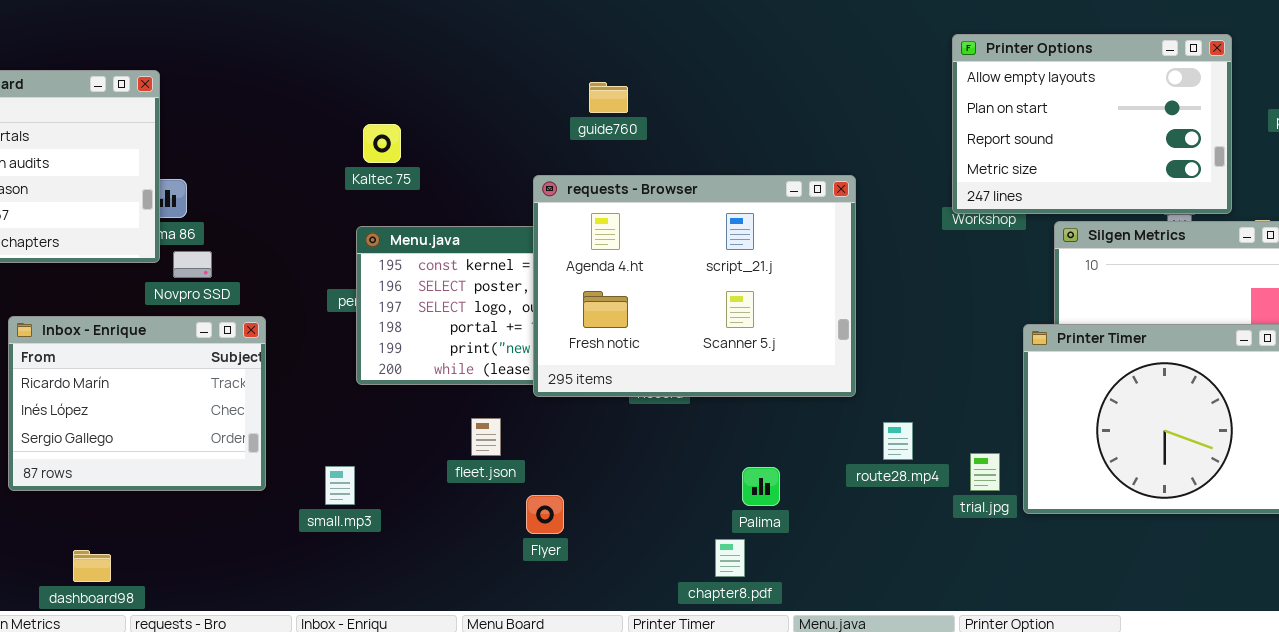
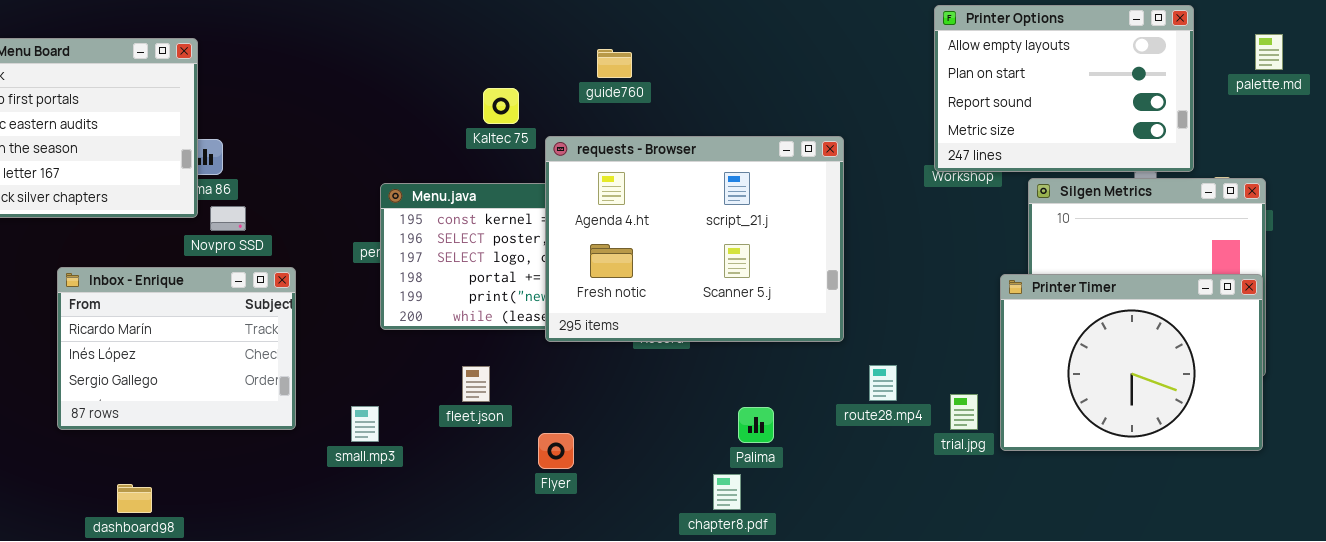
Kaltec 75: [363,124,401,163] -> [483,88,519,124], moved
fleet.json: [471,418,501,456] -> [462,366,490,402], moved

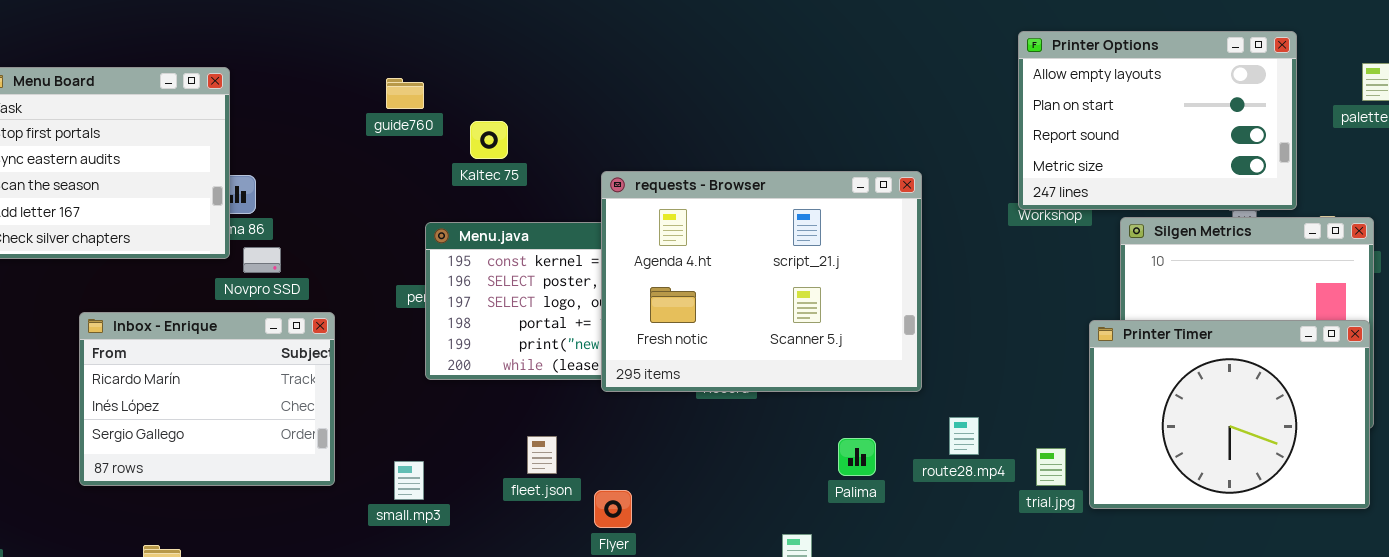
guide760: [597,49,632,78] -> [386,78,424,109], moved
Kaltec 75: [483,88,519,124] -> [470,121,508,159], moved
fleet.json: [462,366,490,402] -> [527,436,557,474], moved
Palima: [738,407,774,443] -> [838,438,876,476], moved

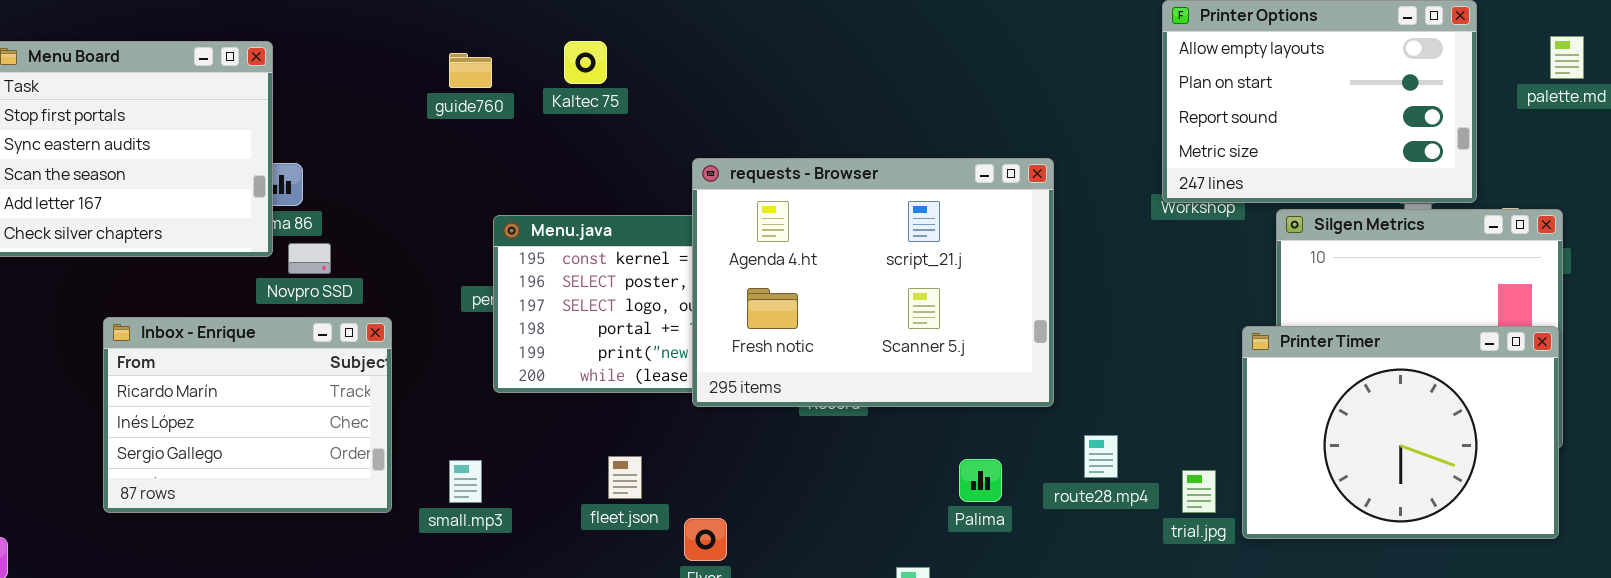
Kaltec 75: [470,121,508,159] -> [564,41,607,84], moved
small.mp3: [394,461,424,500] -> [449,460,482,503], moved

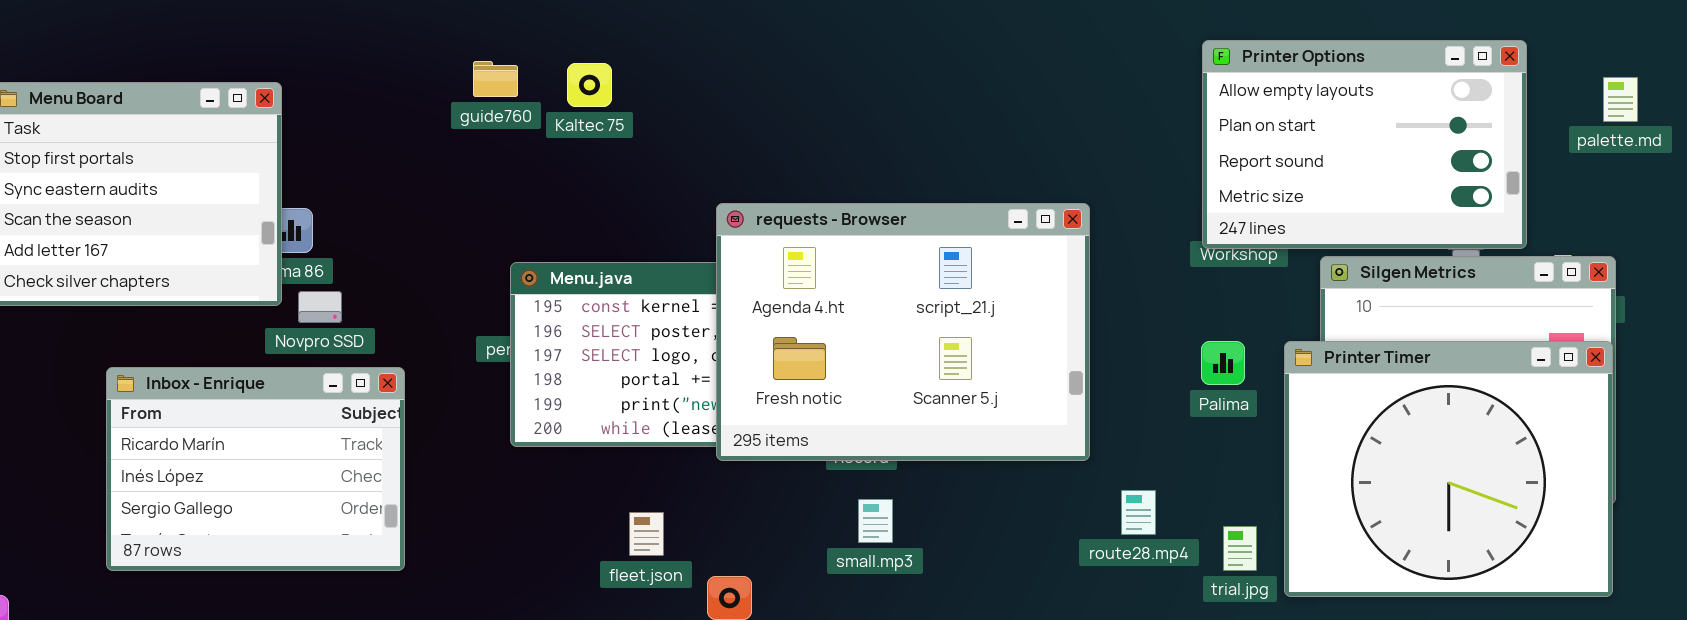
Kaltec 75: [564,41,607,84] -> [567,63,612,107], moved
guide760: [449,53,492,88] -> [473,61,518,97], moved
Printer Timer: [1242,326,1559,539] -> [1284,341,1613,597], resized
Palima: [959,459,1002,502] -> [1201,341,1245,385], moved
small.mp3: [449,460,482,503] -> [858,499,893,543], moved

